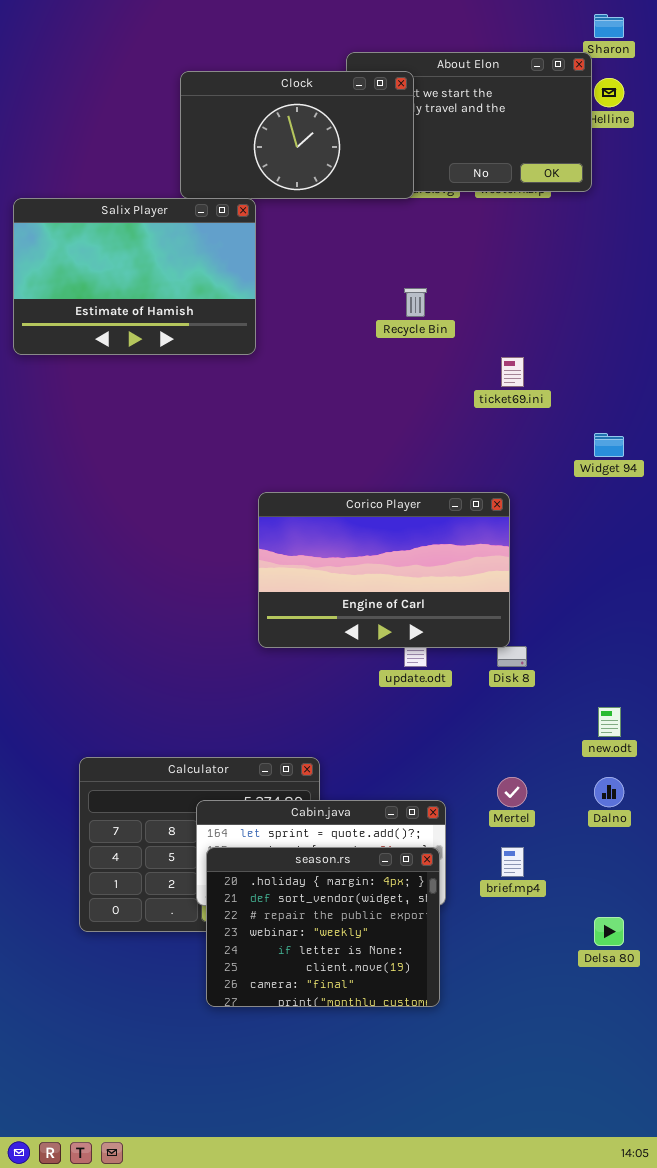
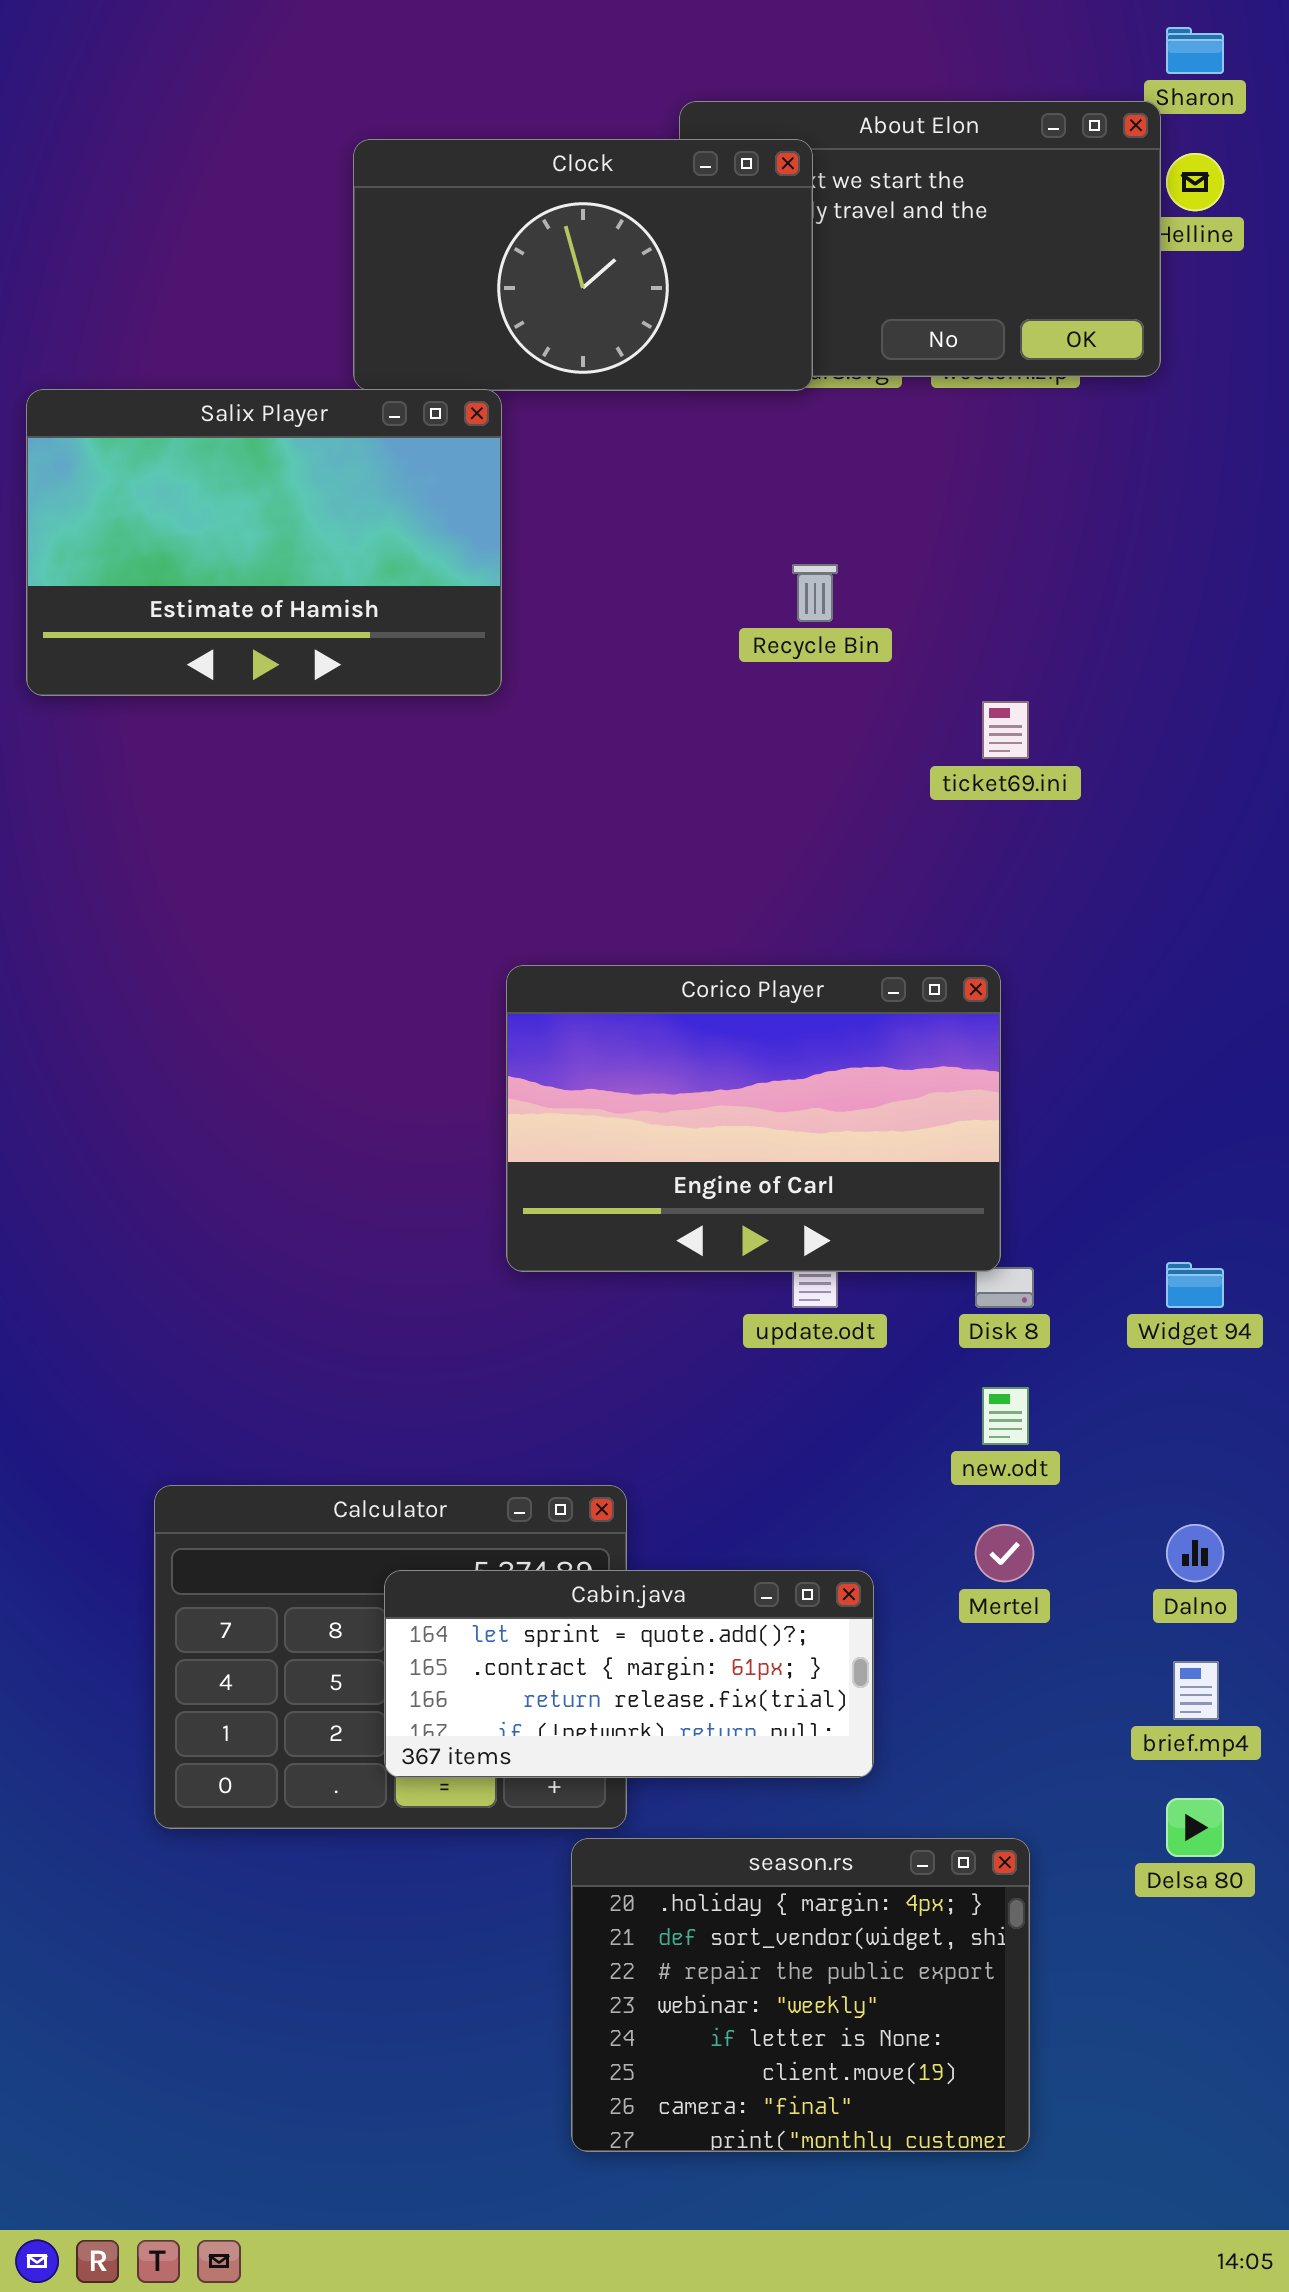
Widget 94: [594,433,624,457] -> [1166,1262,1224,1308], moved
new.odt: [598,707,621,737] -> [982,1387,1029,1445], moved
season.rs: [206,847,440,1007] -> [571,1838,1030,2152], moved
brief.mp4: [501,847,524,877] -> [1173,1661,1219,1720], moved

